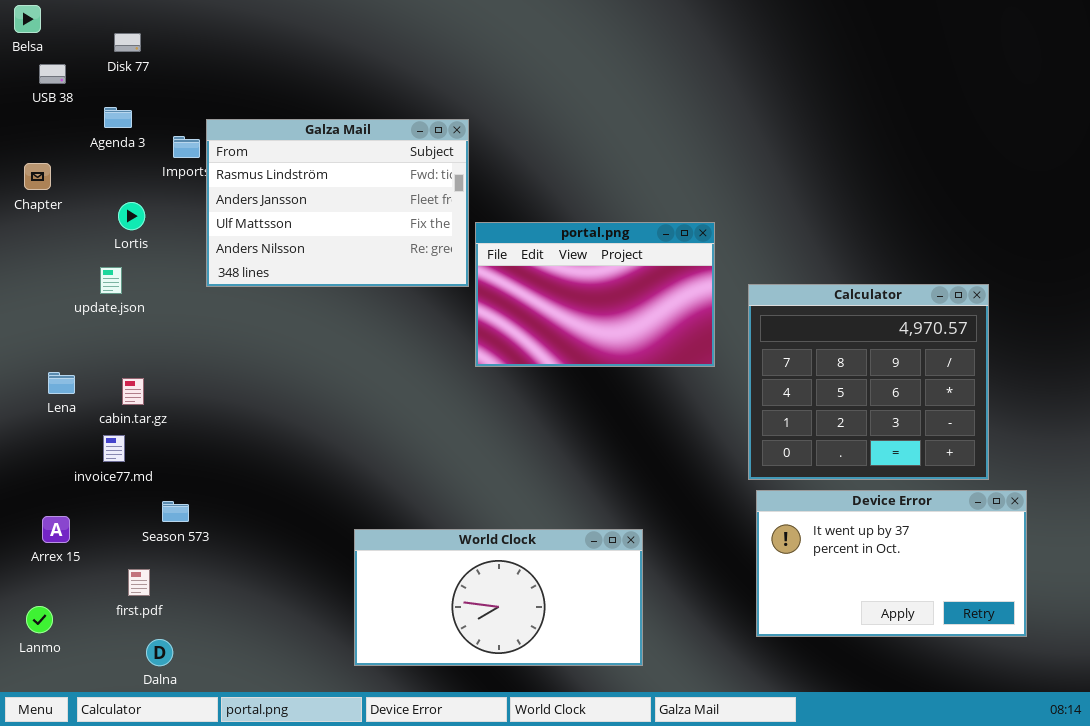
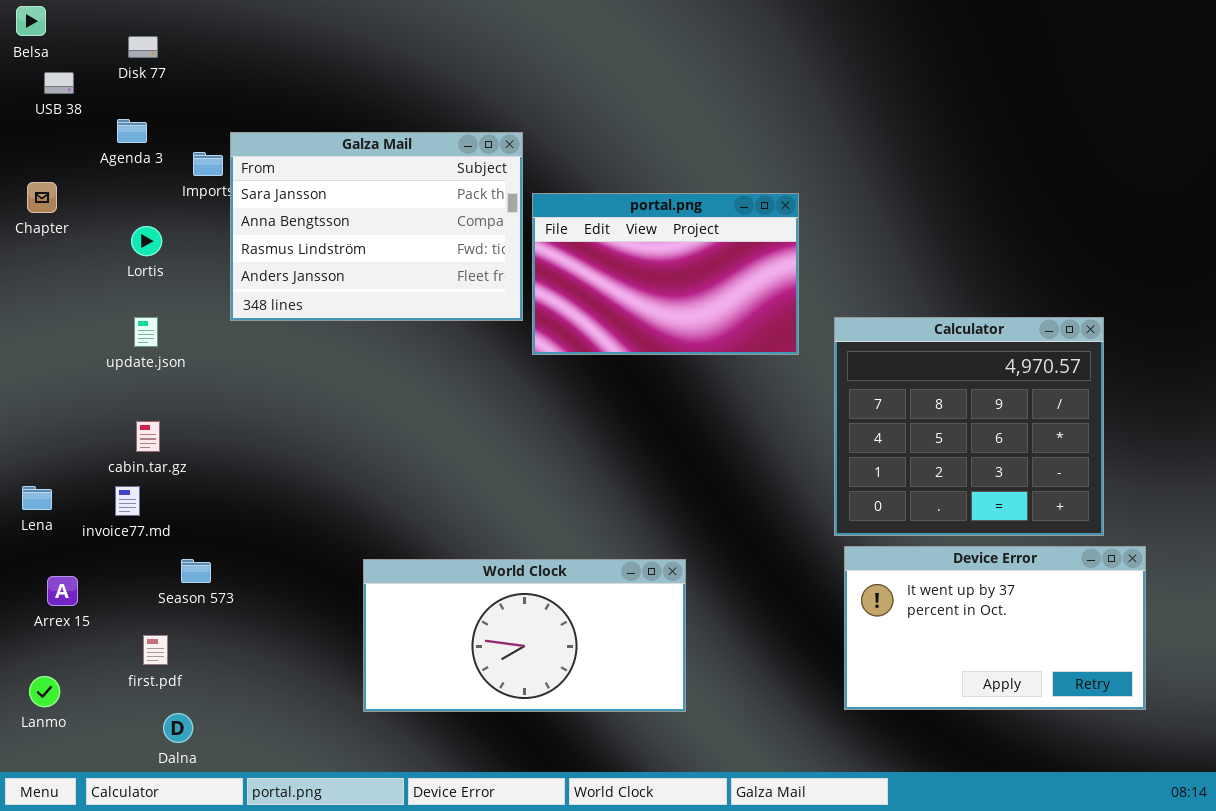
Galza Mail: [206,119,469,287] -> [230,132,523,321], scrolled up 2 rows
portal.png: [475,222,715,367] -> [532,193,799,355], moved
update.json: [100,267,122,294] -> [134,317,158,347], moved
Lena: [48,372,75,394] -> [22,486,52,510], moved
World Clock: [354,529,643,666] -> [363,559,686,712], moved

